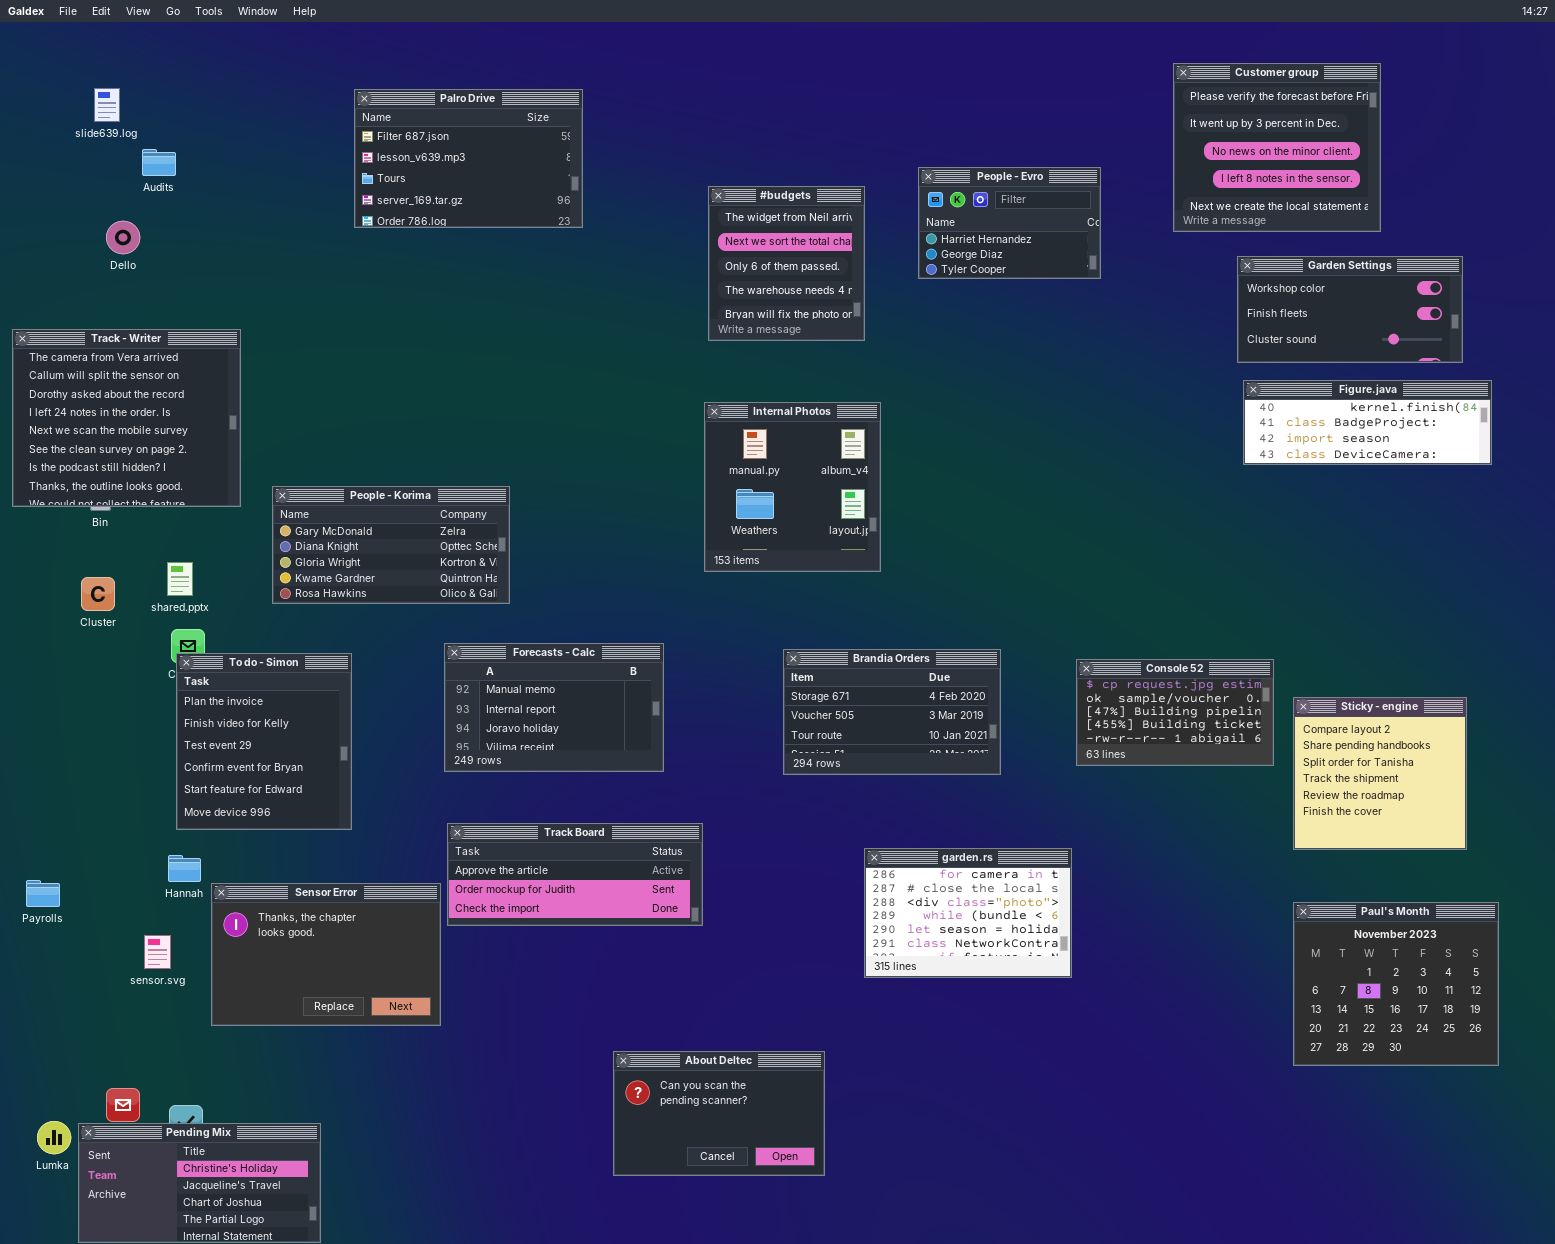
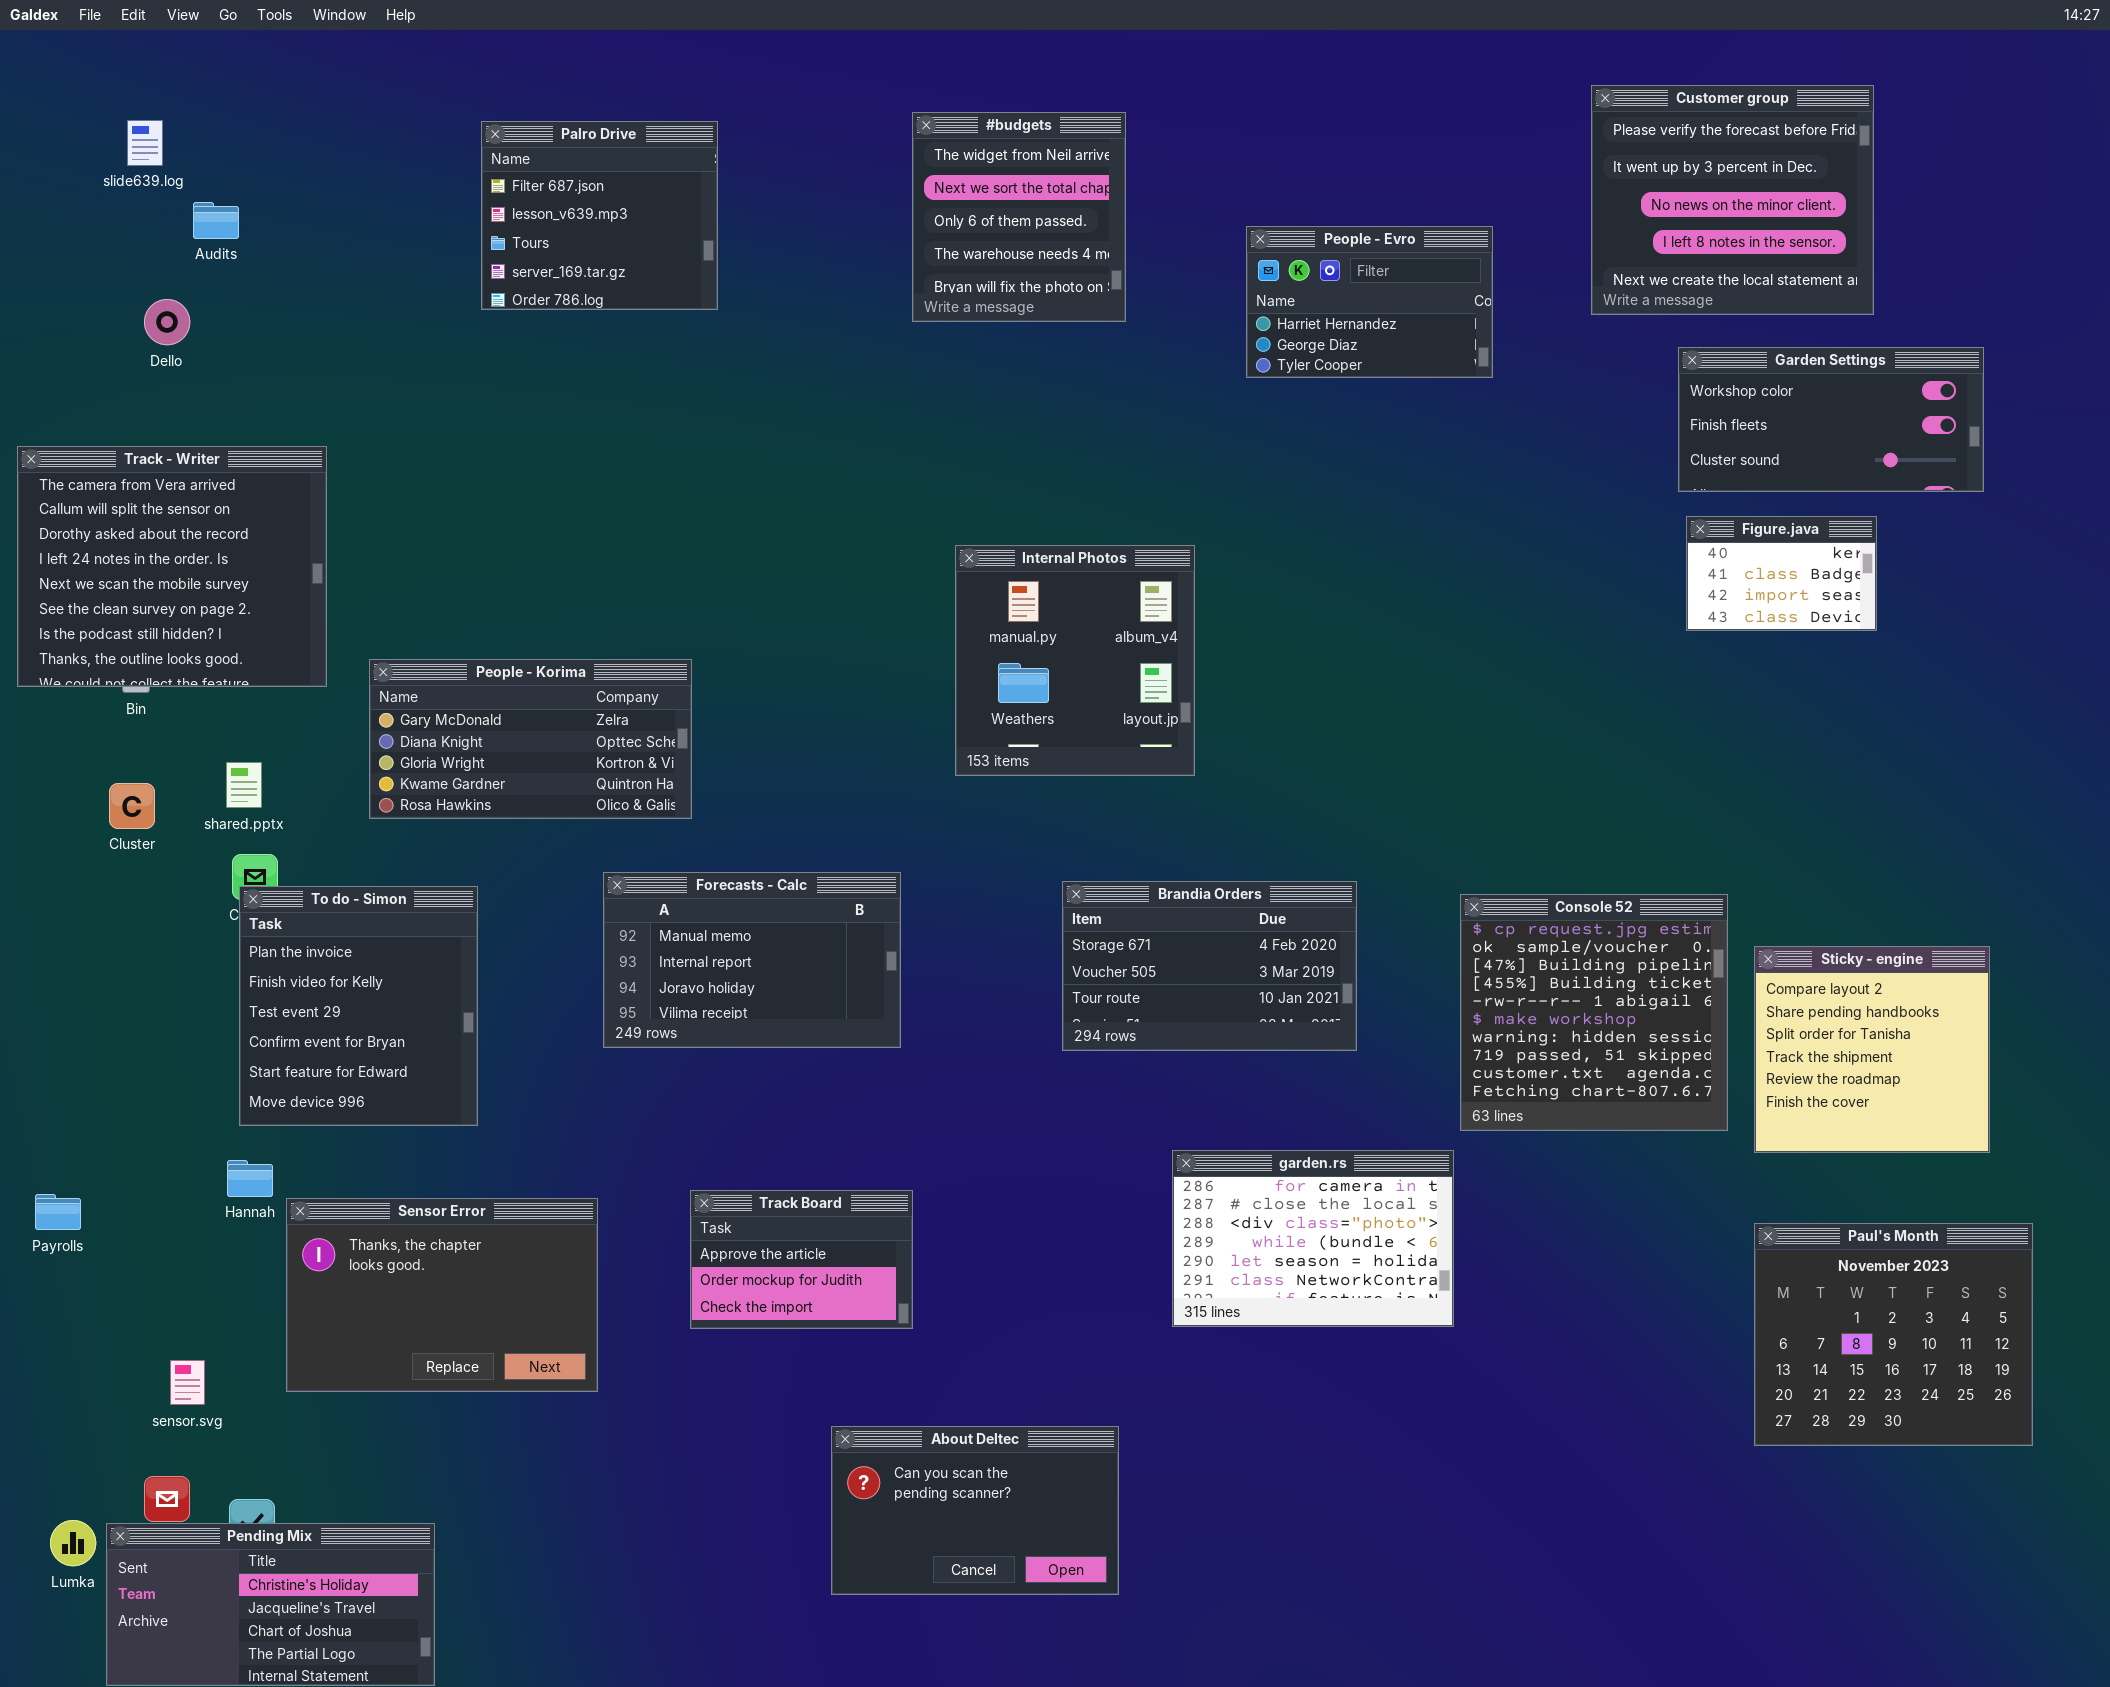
Palro Drive: [354,89,583,228] -> [481,121,718,310], resized
#budgets: [708,186,865,341] -> [912,112,1126,322], moved
Figure.java: [1243,380,1492,465] -> [1686,516,1877,631], resized
Console 52: [1076,659,1274,766] -> [1460,894,1728,1131], resized
Track Board: [447,823,703,926] -> [690,1190,913,1329], moved, resized
sensor.svg: [144,935,171,969] -> [170,1360,205,1405], moved

